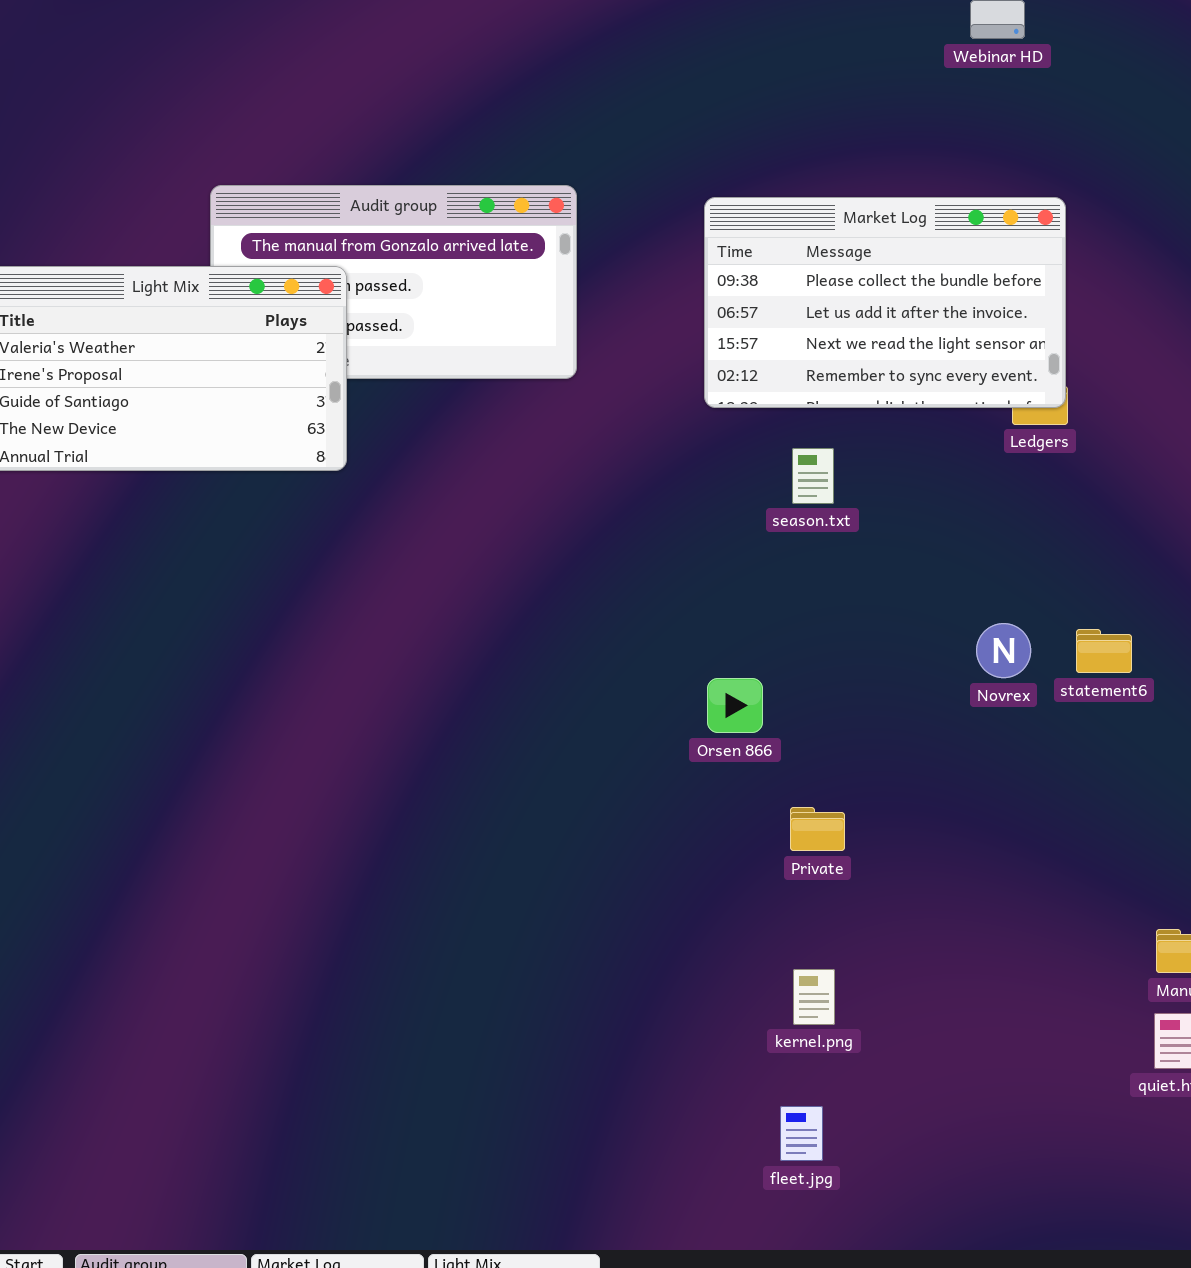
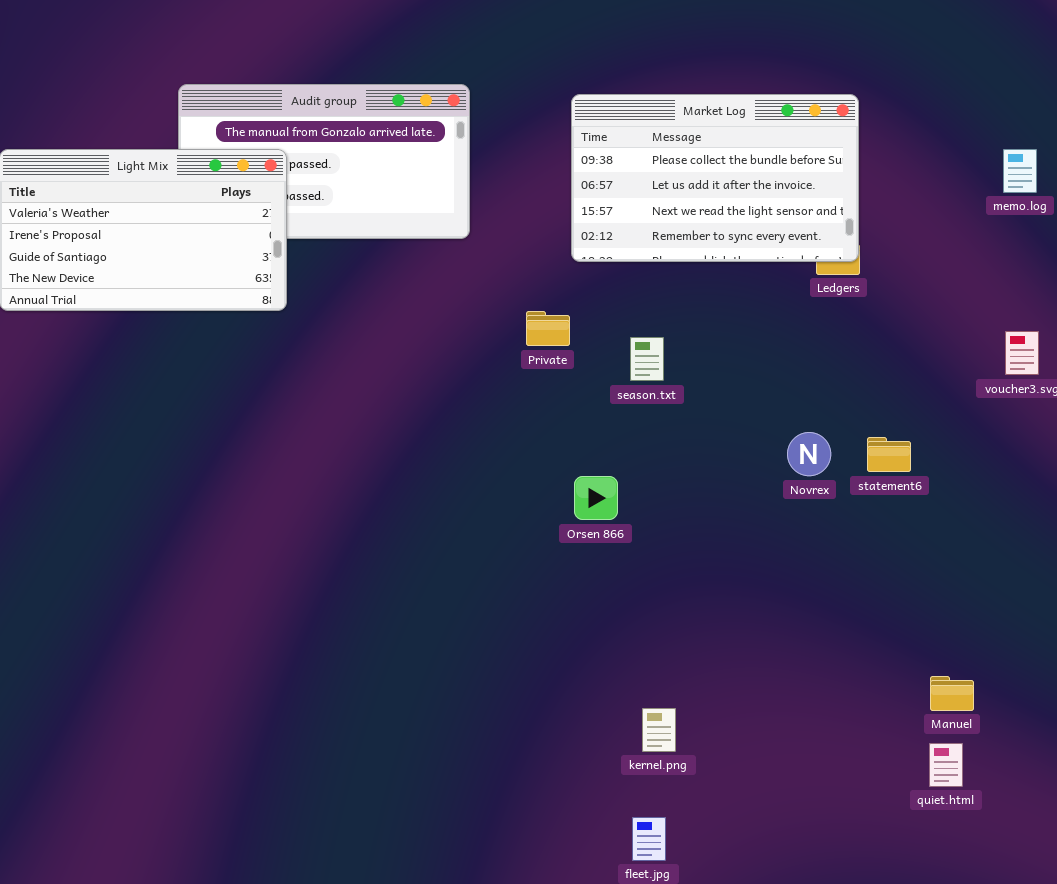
season.txt: [792,448,834,504] -> [630,337,664,381], moved
Private: [790,807,845,851] -> [526,311,570,346], moved

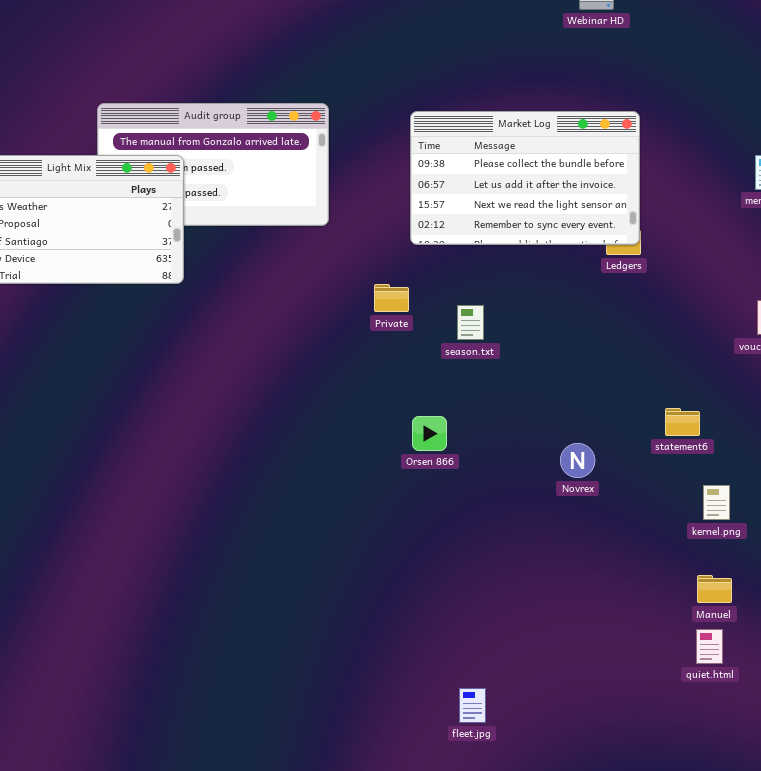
Novrex: [787,432,831,476] -> [560,443,595,478], moved
statement6: [867,437,911,472] -> [665,408,700,436], moved
kernel.png: [642,708,676,752] -> [703,485,730,520], moved

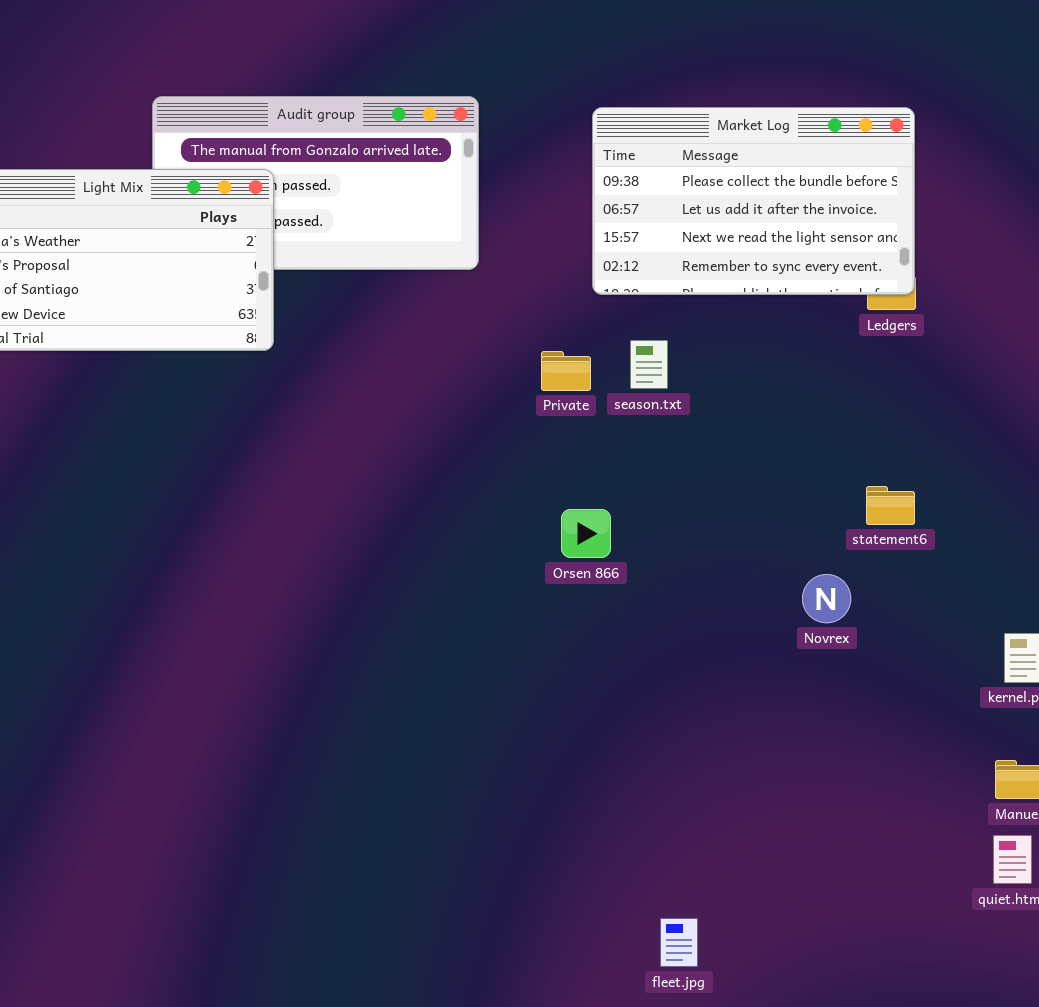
season.txt: [457,305,484,340] -> [630,340,668,389], moved
statement6: [665,408,700,436] -> [866,486,915,525], moved
Orsen 866: [412,416,447,451] -> [561,509,611,558], moved

